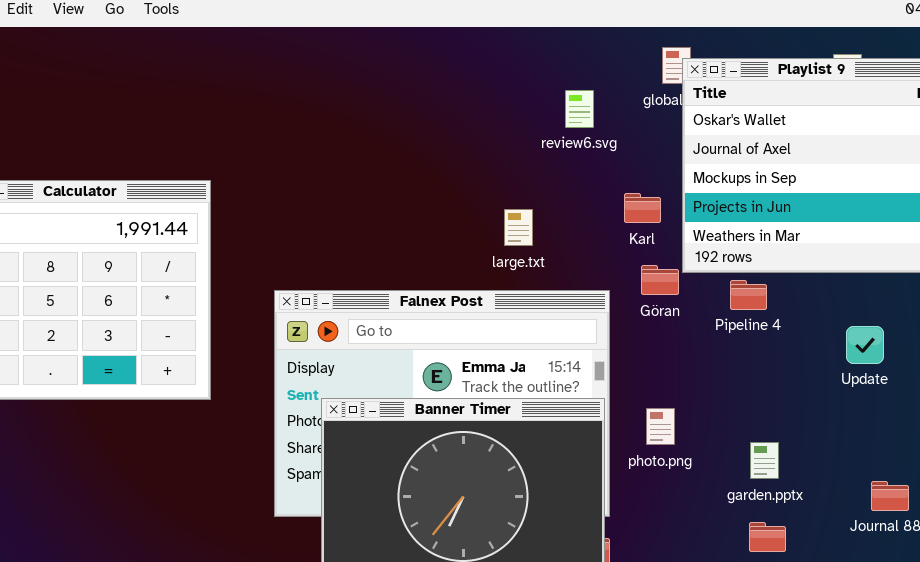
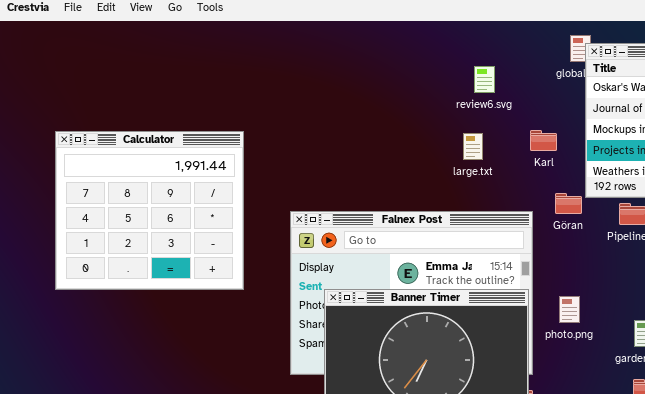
review6.svg: [565,90,594,128] -> [474,66,495,93], moved
Karl: [624,193,661,223] -> [530,130,557,151], moved
large.txt: [504,209,533,246] -> [463,133,483,160], moved

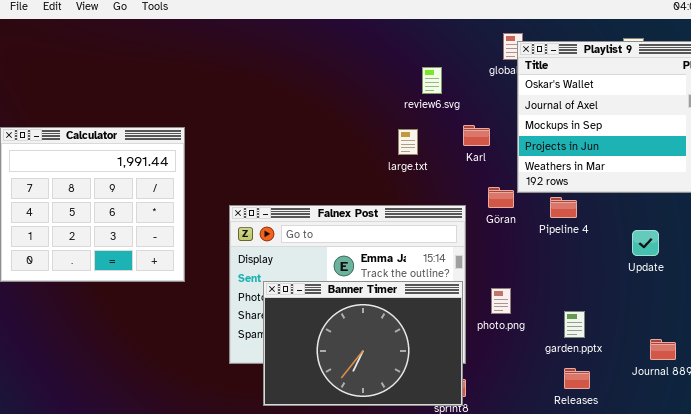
review6.svg: [474,66,495,93] -> [422,67,442,94], moved

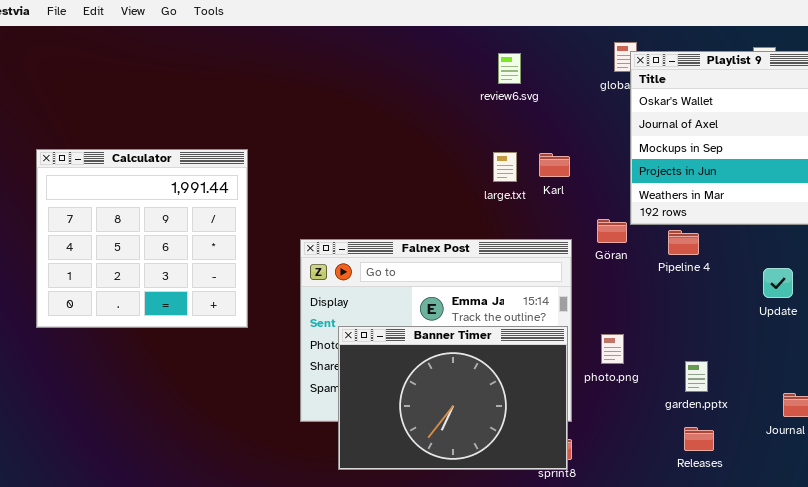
review6.svg: [422,67,442,94] -> [498,53,521,84], moved
Karl: [463,125,490,146] -> [539,153,570,177], moved

